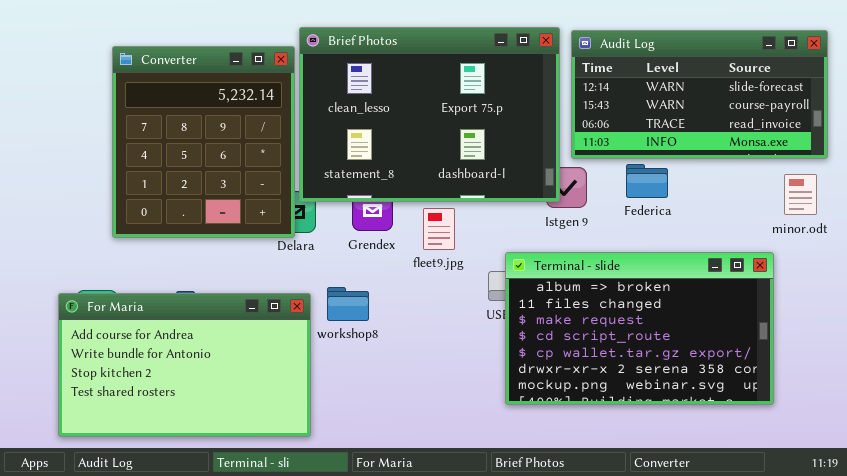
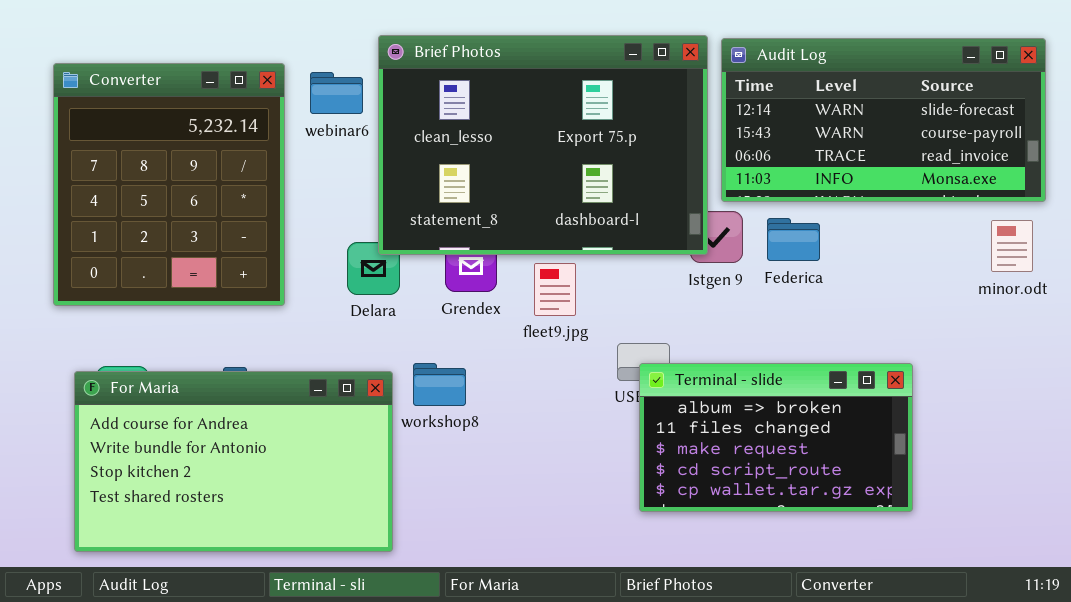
Converter: [112,46,295,238] -> [53,63,285,306], moved
Federica: [626,164,668,198] -> [767,218,820,261], moved
Terminal - slide: [505,252,774,405] -> [639,363,913,512], resized

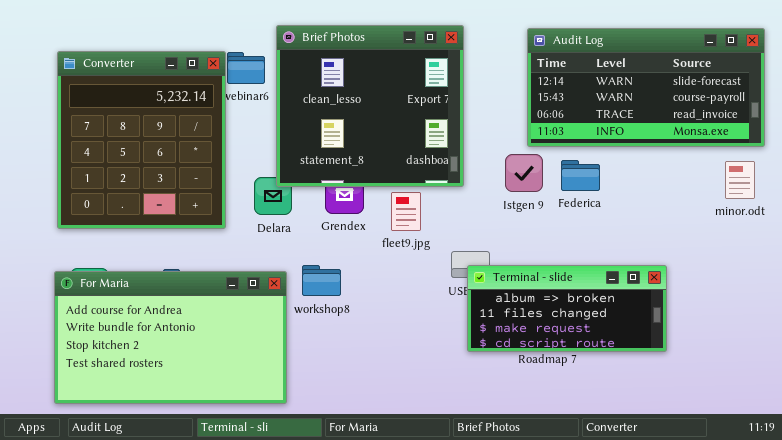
Brief Photos: [378,35,708,255] -> [276,25,464,187], resized
Converter: [53,63,285,306] -> [57,51,226,229], moved
Terminal - slide: [639,363,913,512] -> [467,265,667,352], resized

